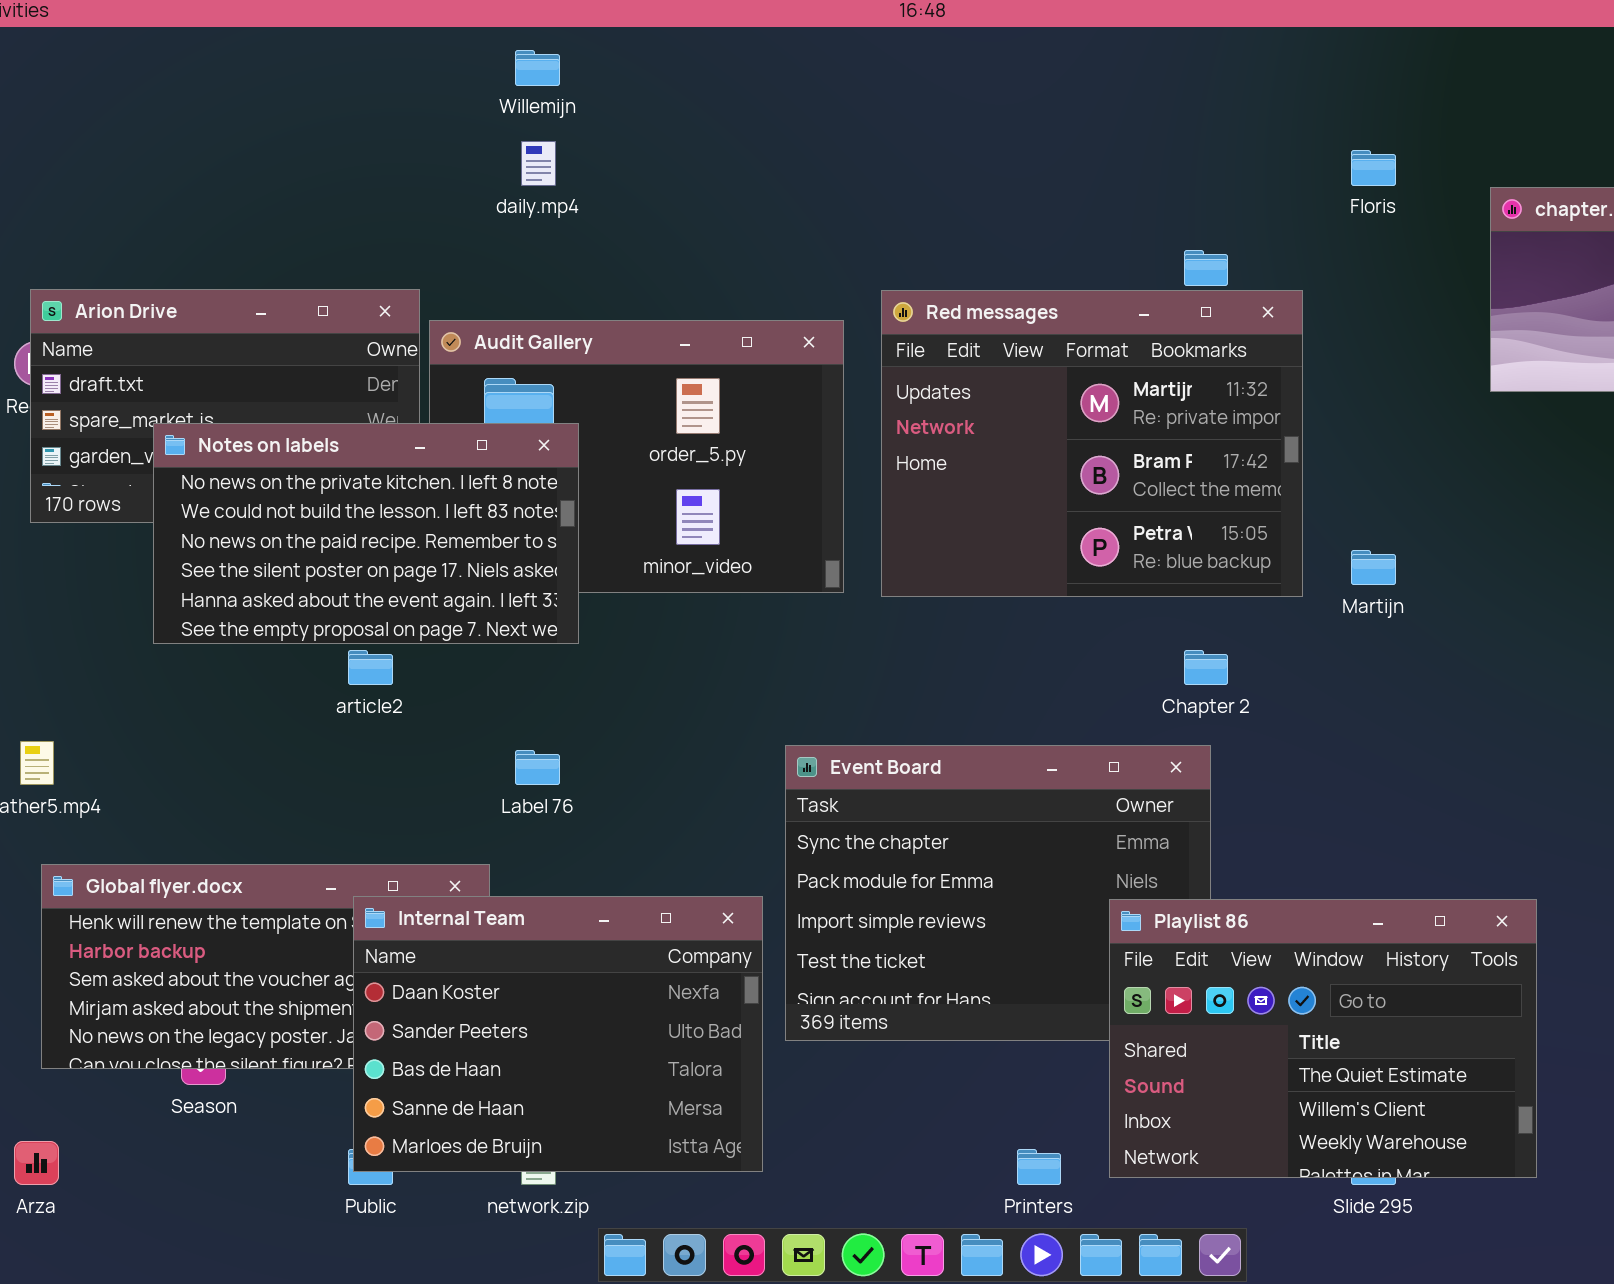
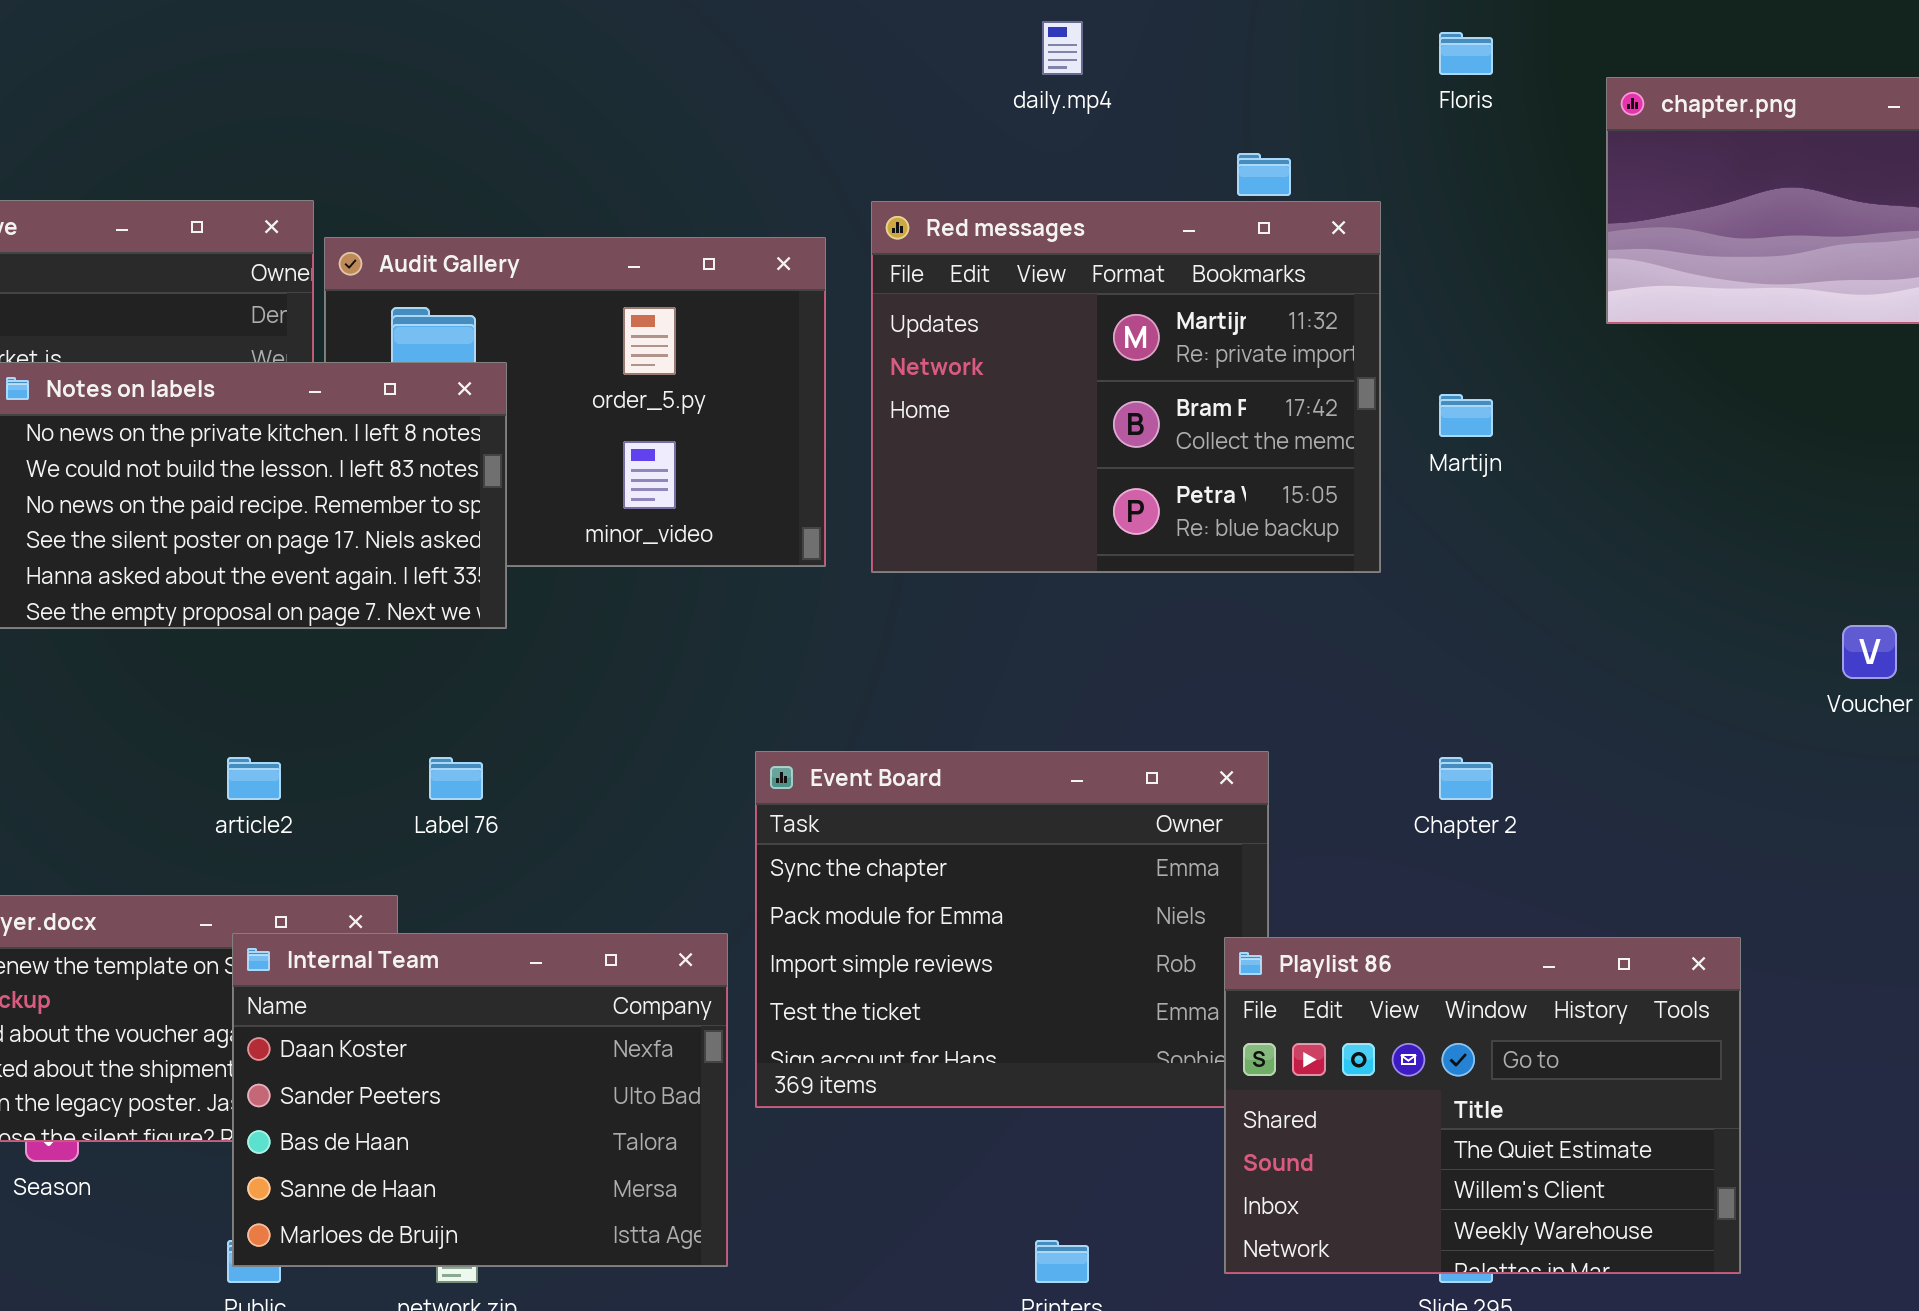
daily.mp4: [521,141,556,186] -> [1042,21,1083,75], moved
Martijn: [1351,550,1396,585] -> [1439,394,1493,437], moved
article2: [348,650,393,685] -> [227,757,281,800], moved
Chapter 2: [1184,650,1228,685] -> [1439,757,1493,800], moved
Playlist 86: [1109,899,1537,1178] -> [1224,937,1741,1274], moved

